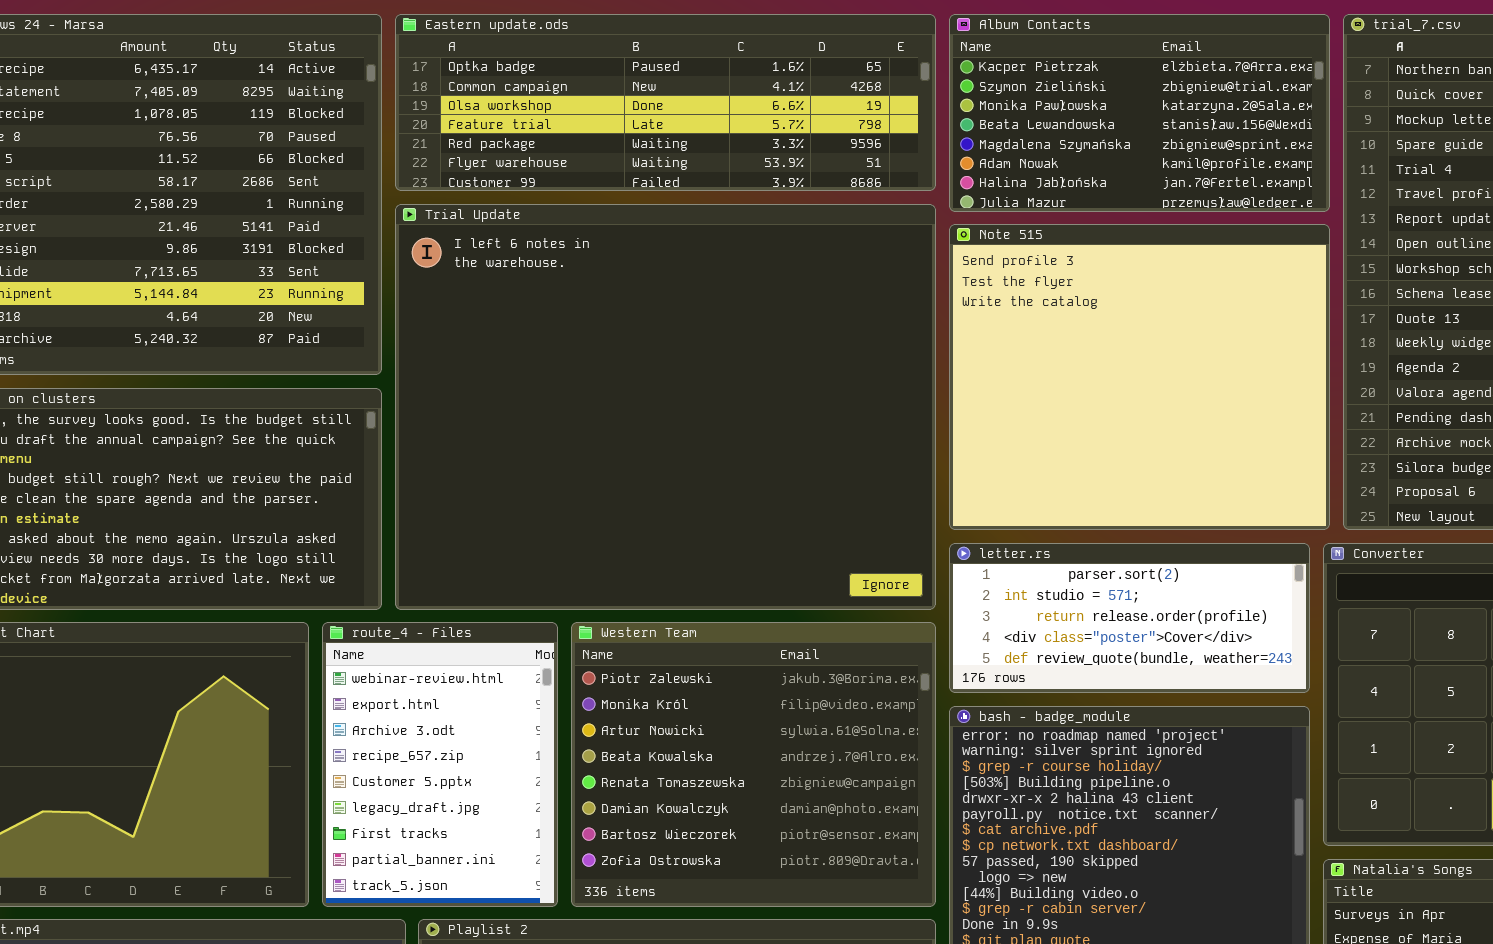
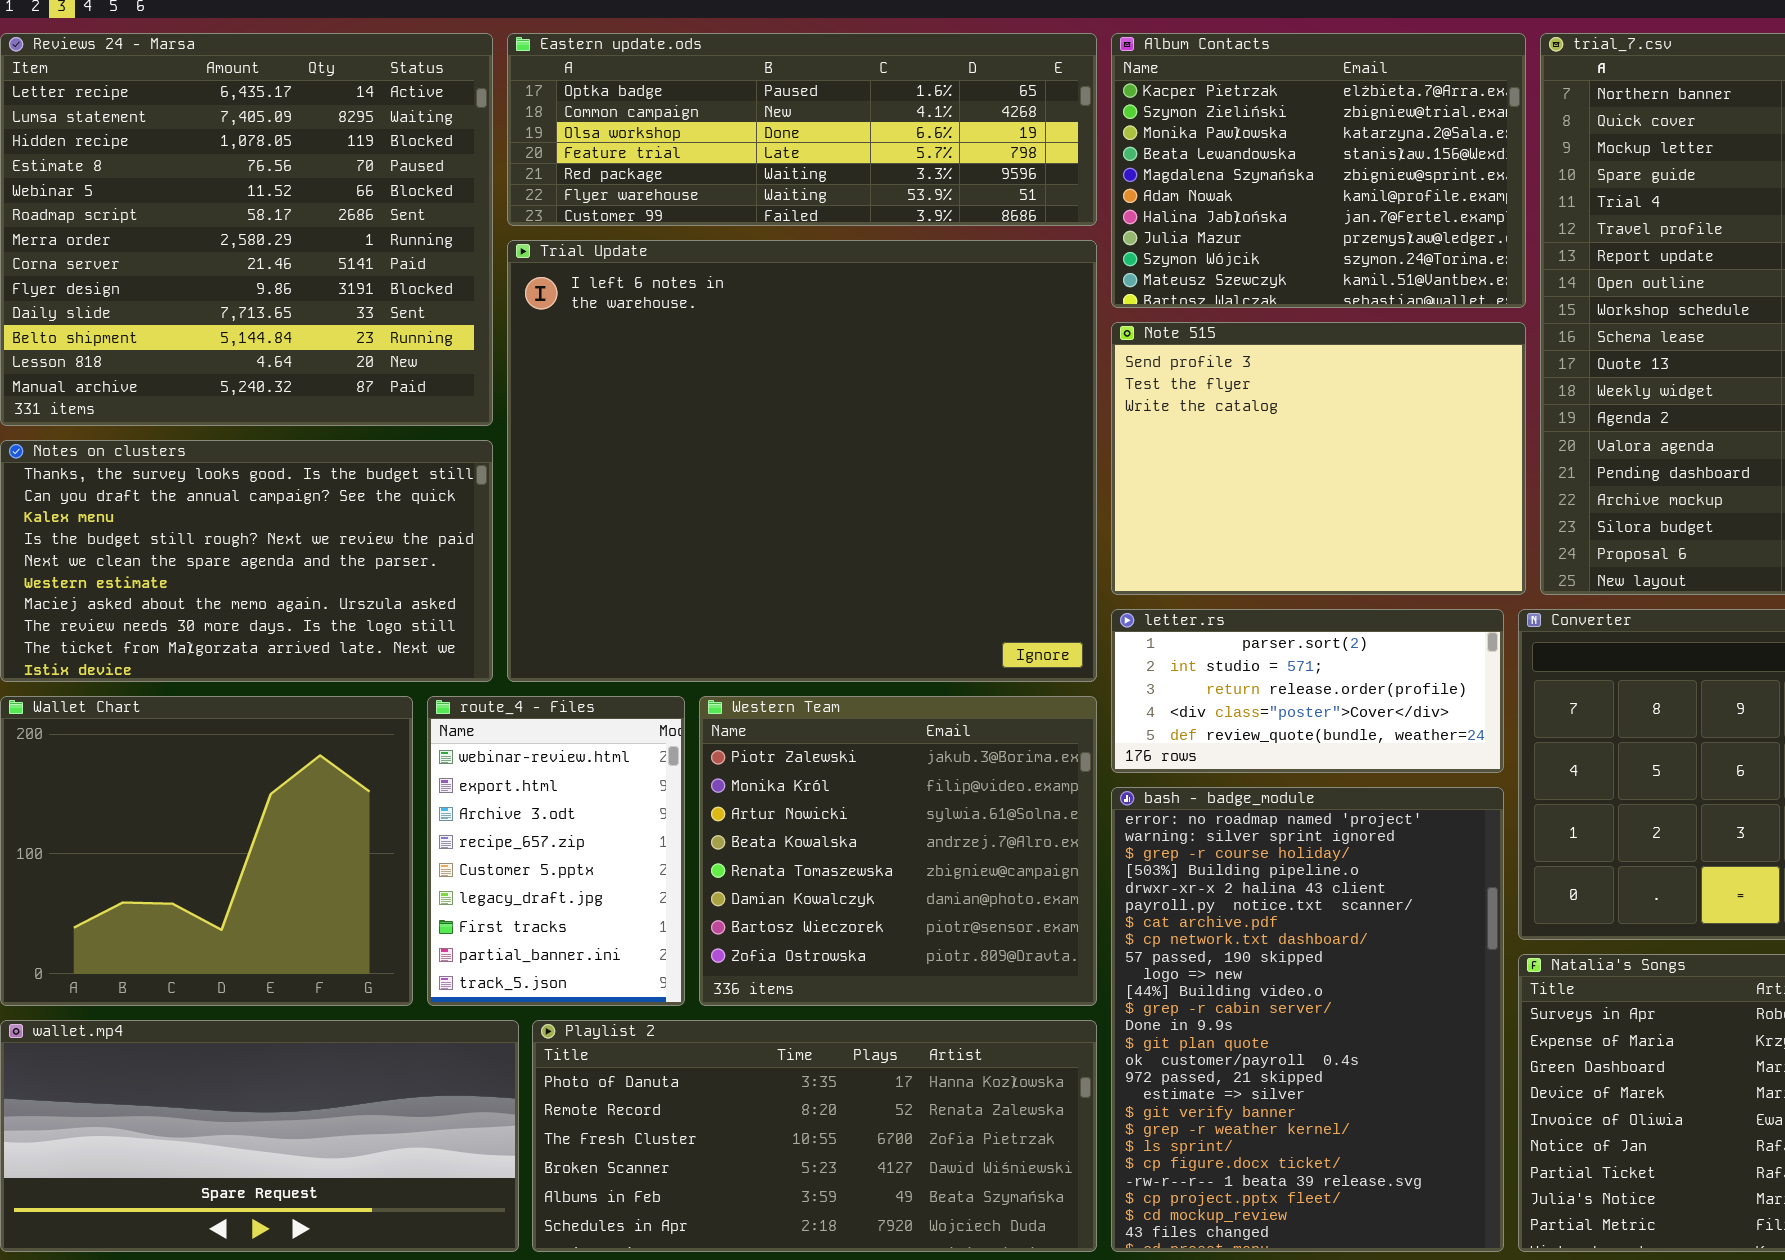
Album Contacts: [949,14,1330,212] -> [1111,33,1526,308], resized
Note 515: [949,224,1330,530] -> [1111,322,1526,595], resized

